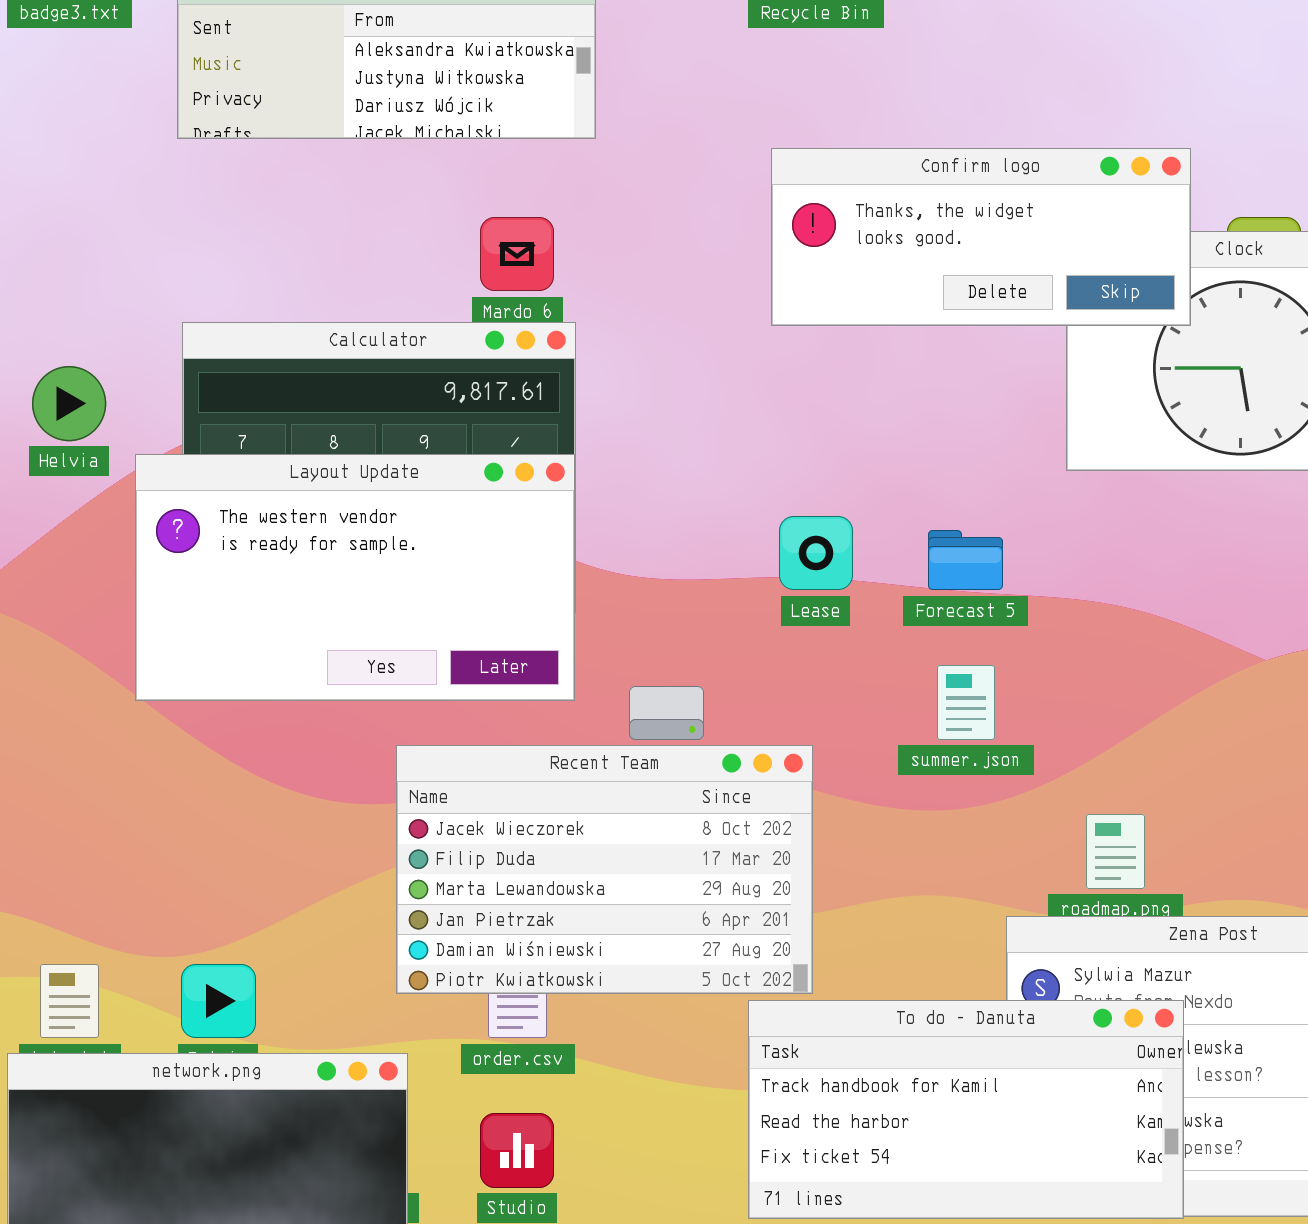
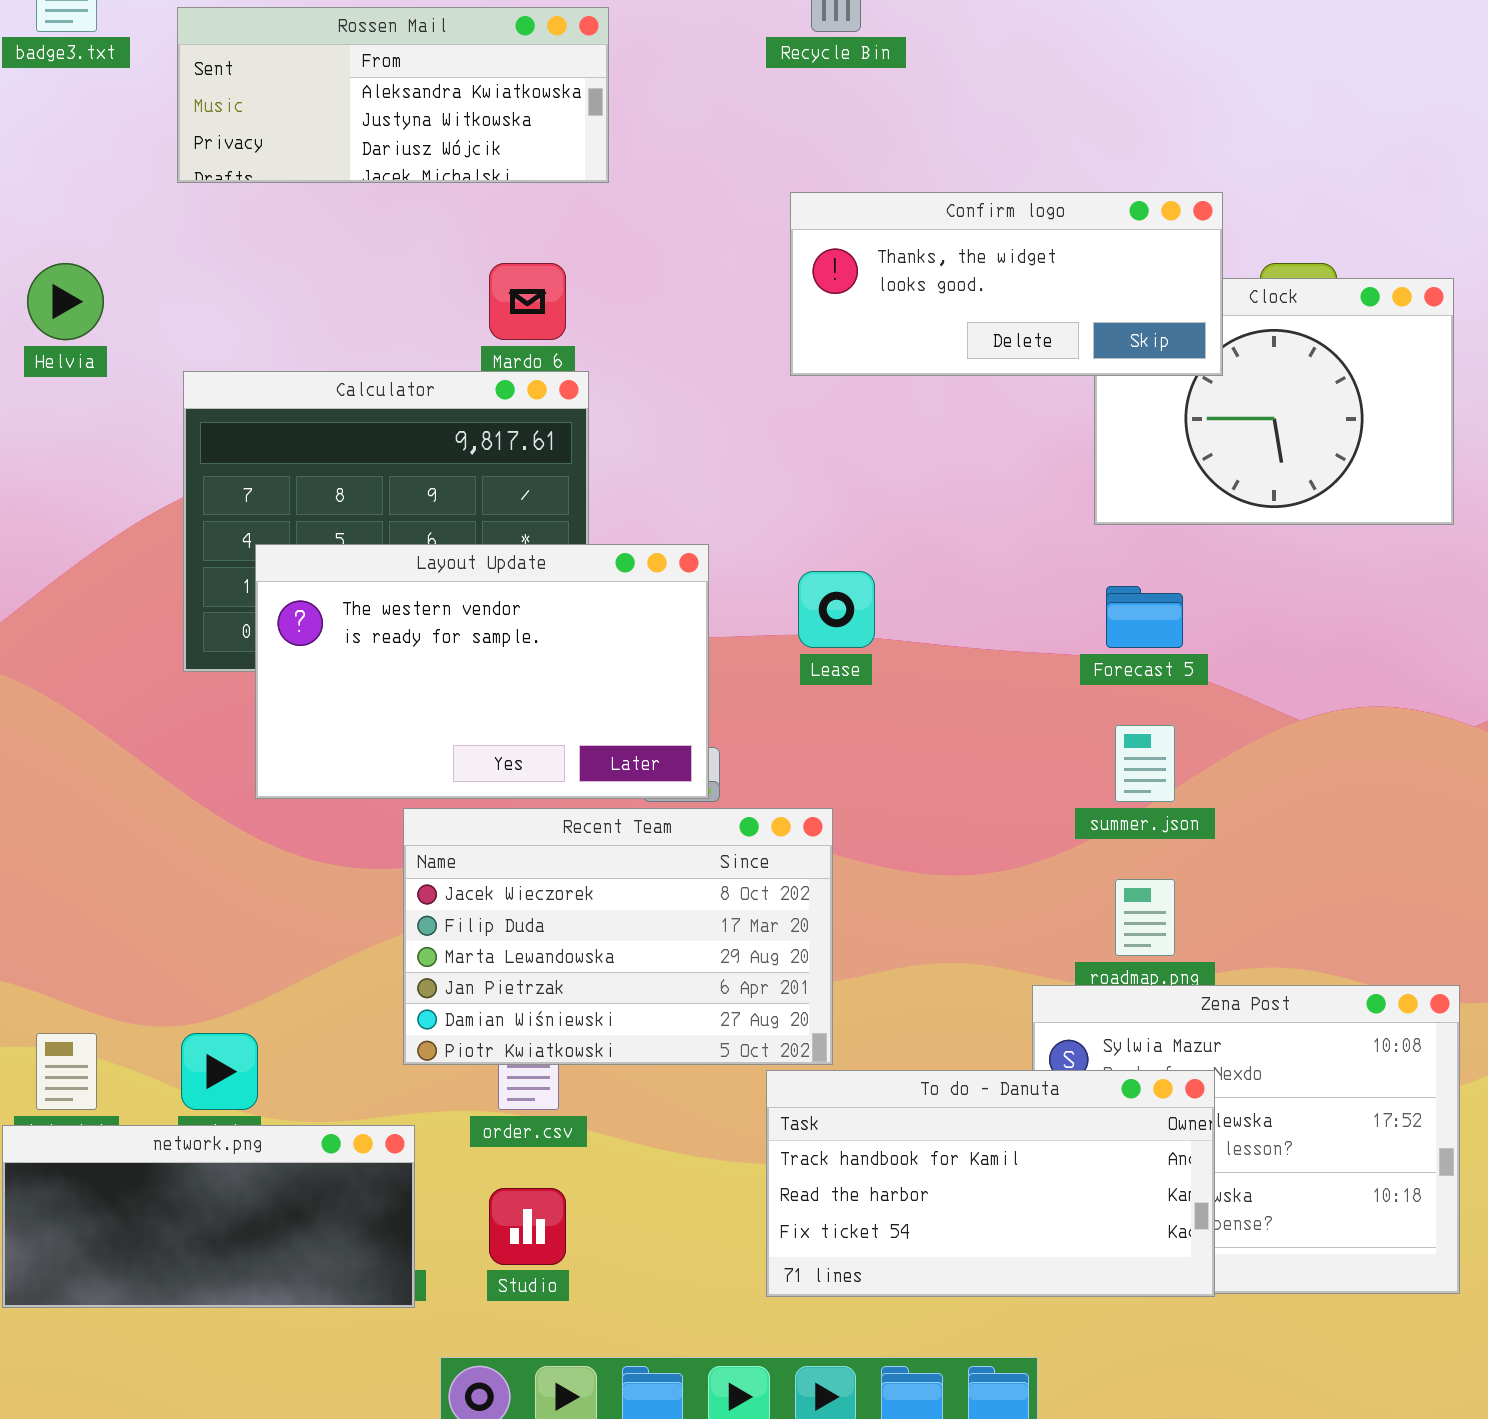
Helvia: [32,366,106,441] -> [27,263,104,340], moved
Layout Update: [135,454,575,701] -> [255,544,709,799], moved
Forecast 5: [928,530,1003,590] -> [1106,586,1183,648], moved
summer.json: [937,665,995,740] -> [1115,725,1175,802], moved

